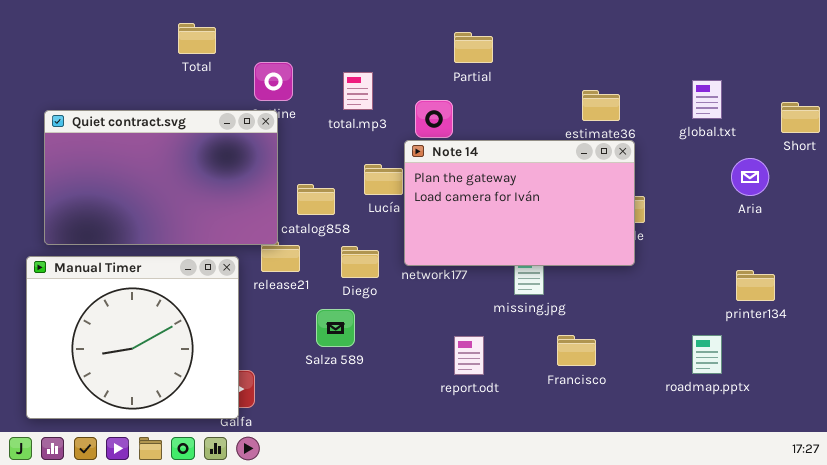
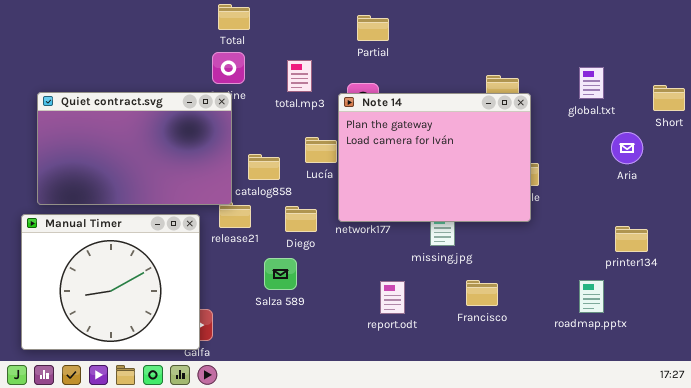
Total: [178,23,216,54] -> [218,4,250,30], moved
Partial: [454,32,493,63] -> [357,15,389,41], moved
Note 14: [404,140,635,266] -> [338,93,531,222], resized

